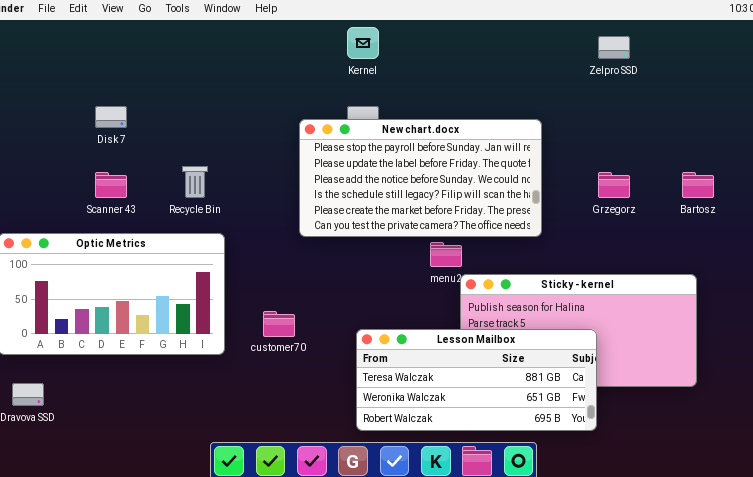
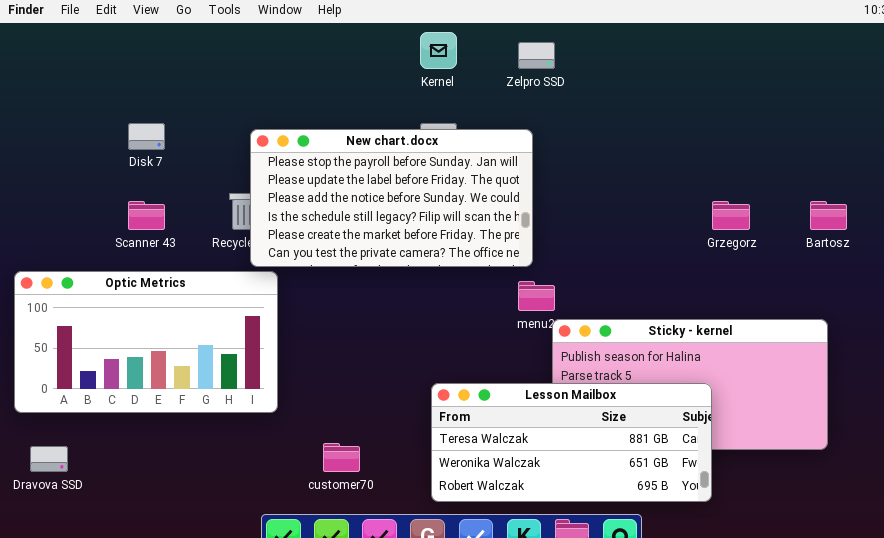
Zelpro SSD: [598,36,630,59] -> [518,42,555,69], moved
New chart.docx: [299,119,542,237] -> [250,129,533,267], moved
customer70: [263,311,295,337] -> [323,443,360,472], moved

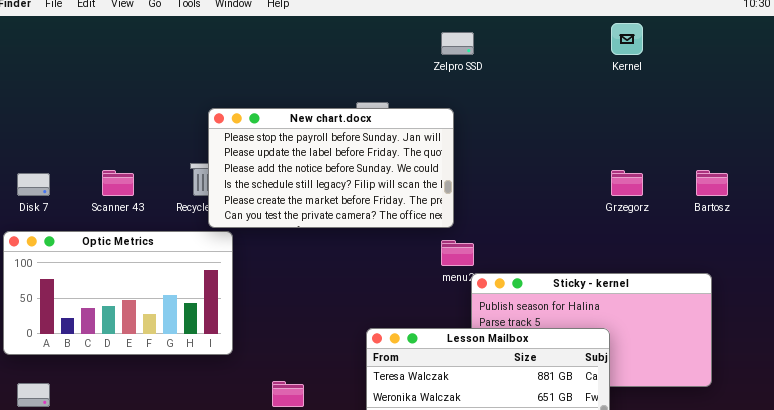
Kernel: [420,32,457,69] -> [611,23,643,55], moved
Disk 7: [128,123,165,150] -> [17,173,50,196], moved

